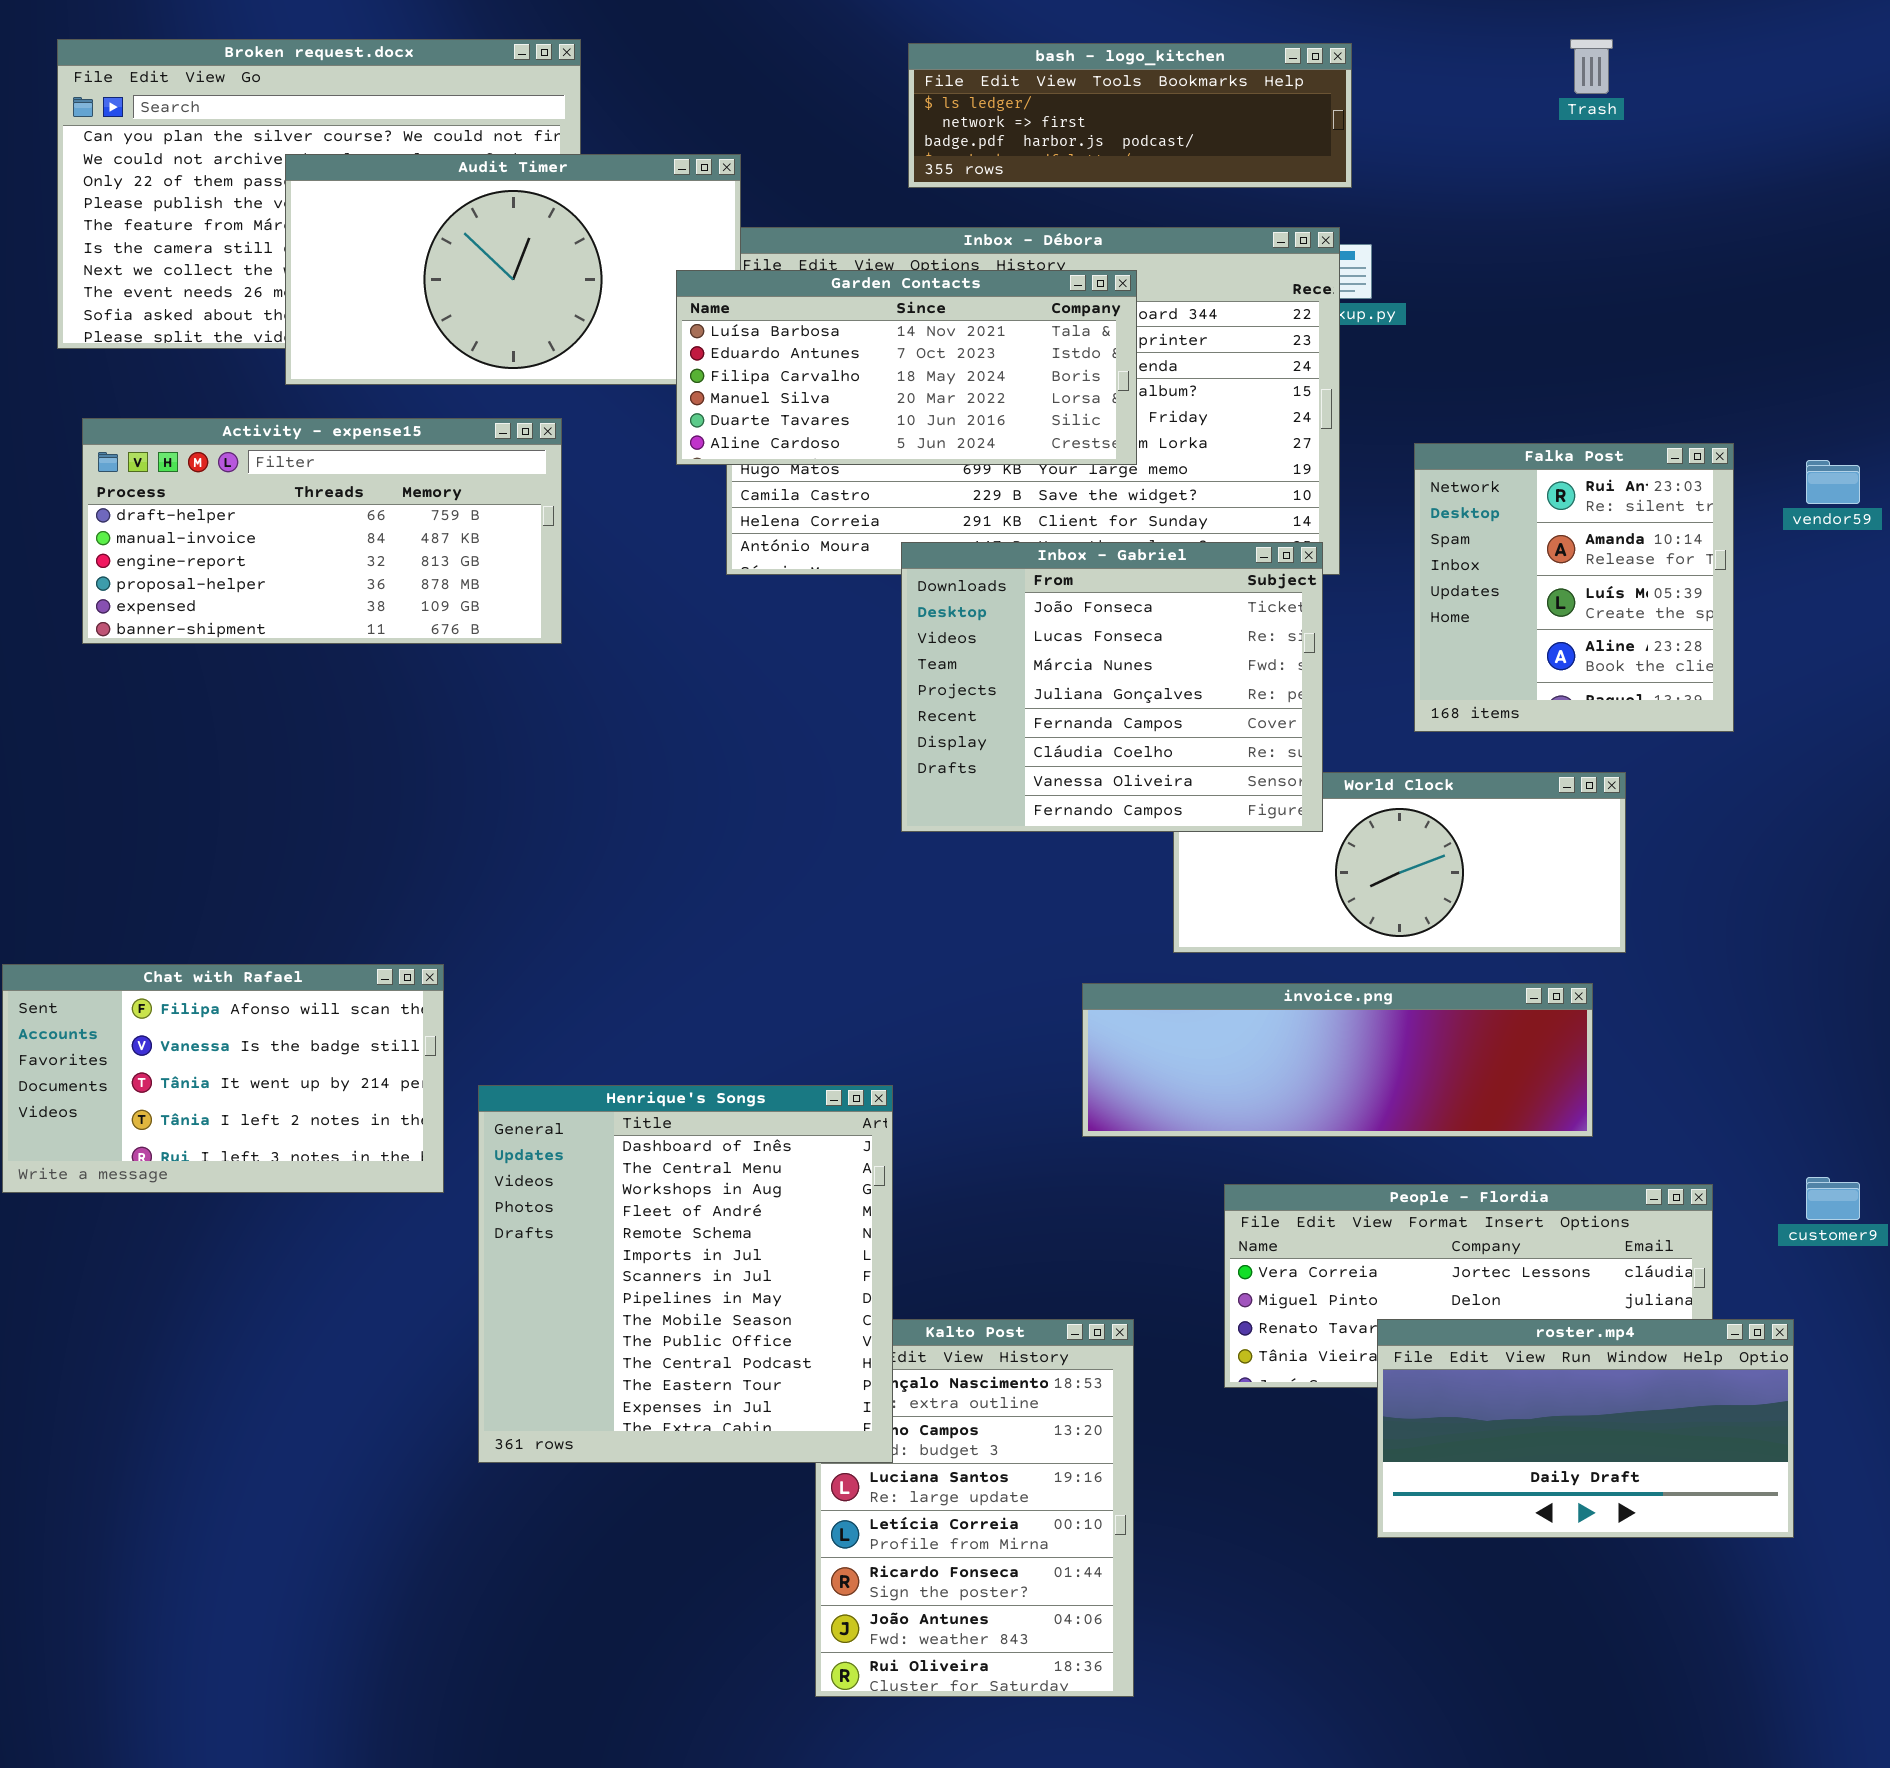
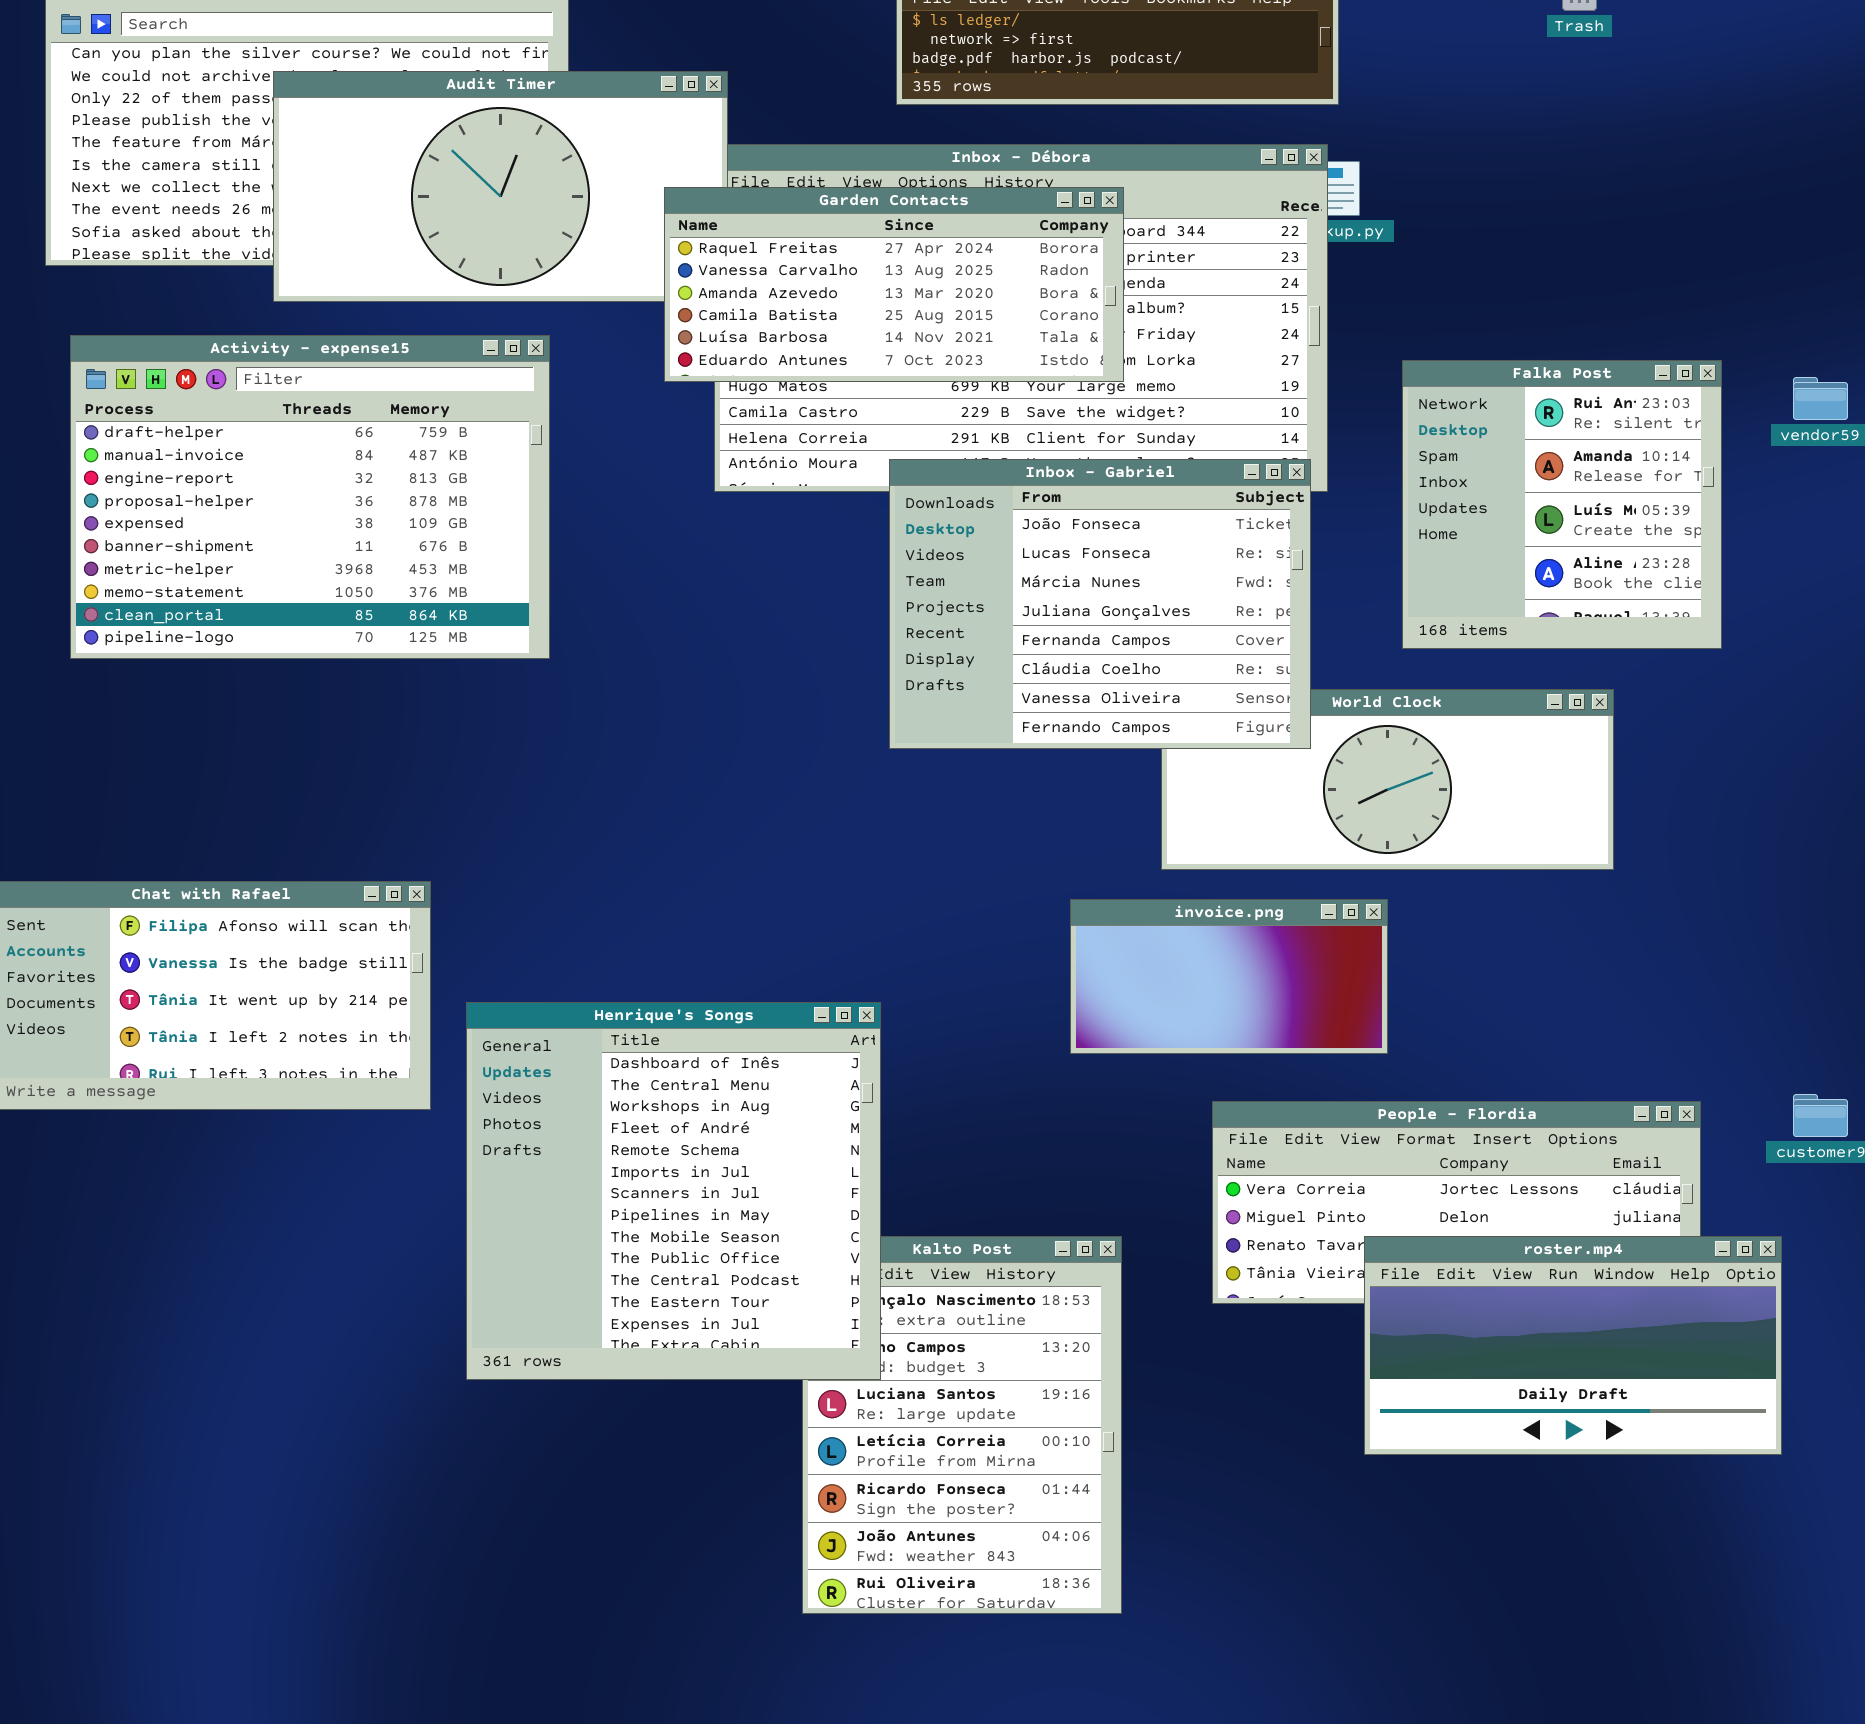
Garden Contacts: [676,270,1137,465] -> [664,187,1124,382], scrolled up 4 rows
Activity - expense15: [82,418,562,644] -> [70,335,550,659], resized
invoice.png: [1082,983,1593,1137] -> [1070,899,1388,1054], resized

